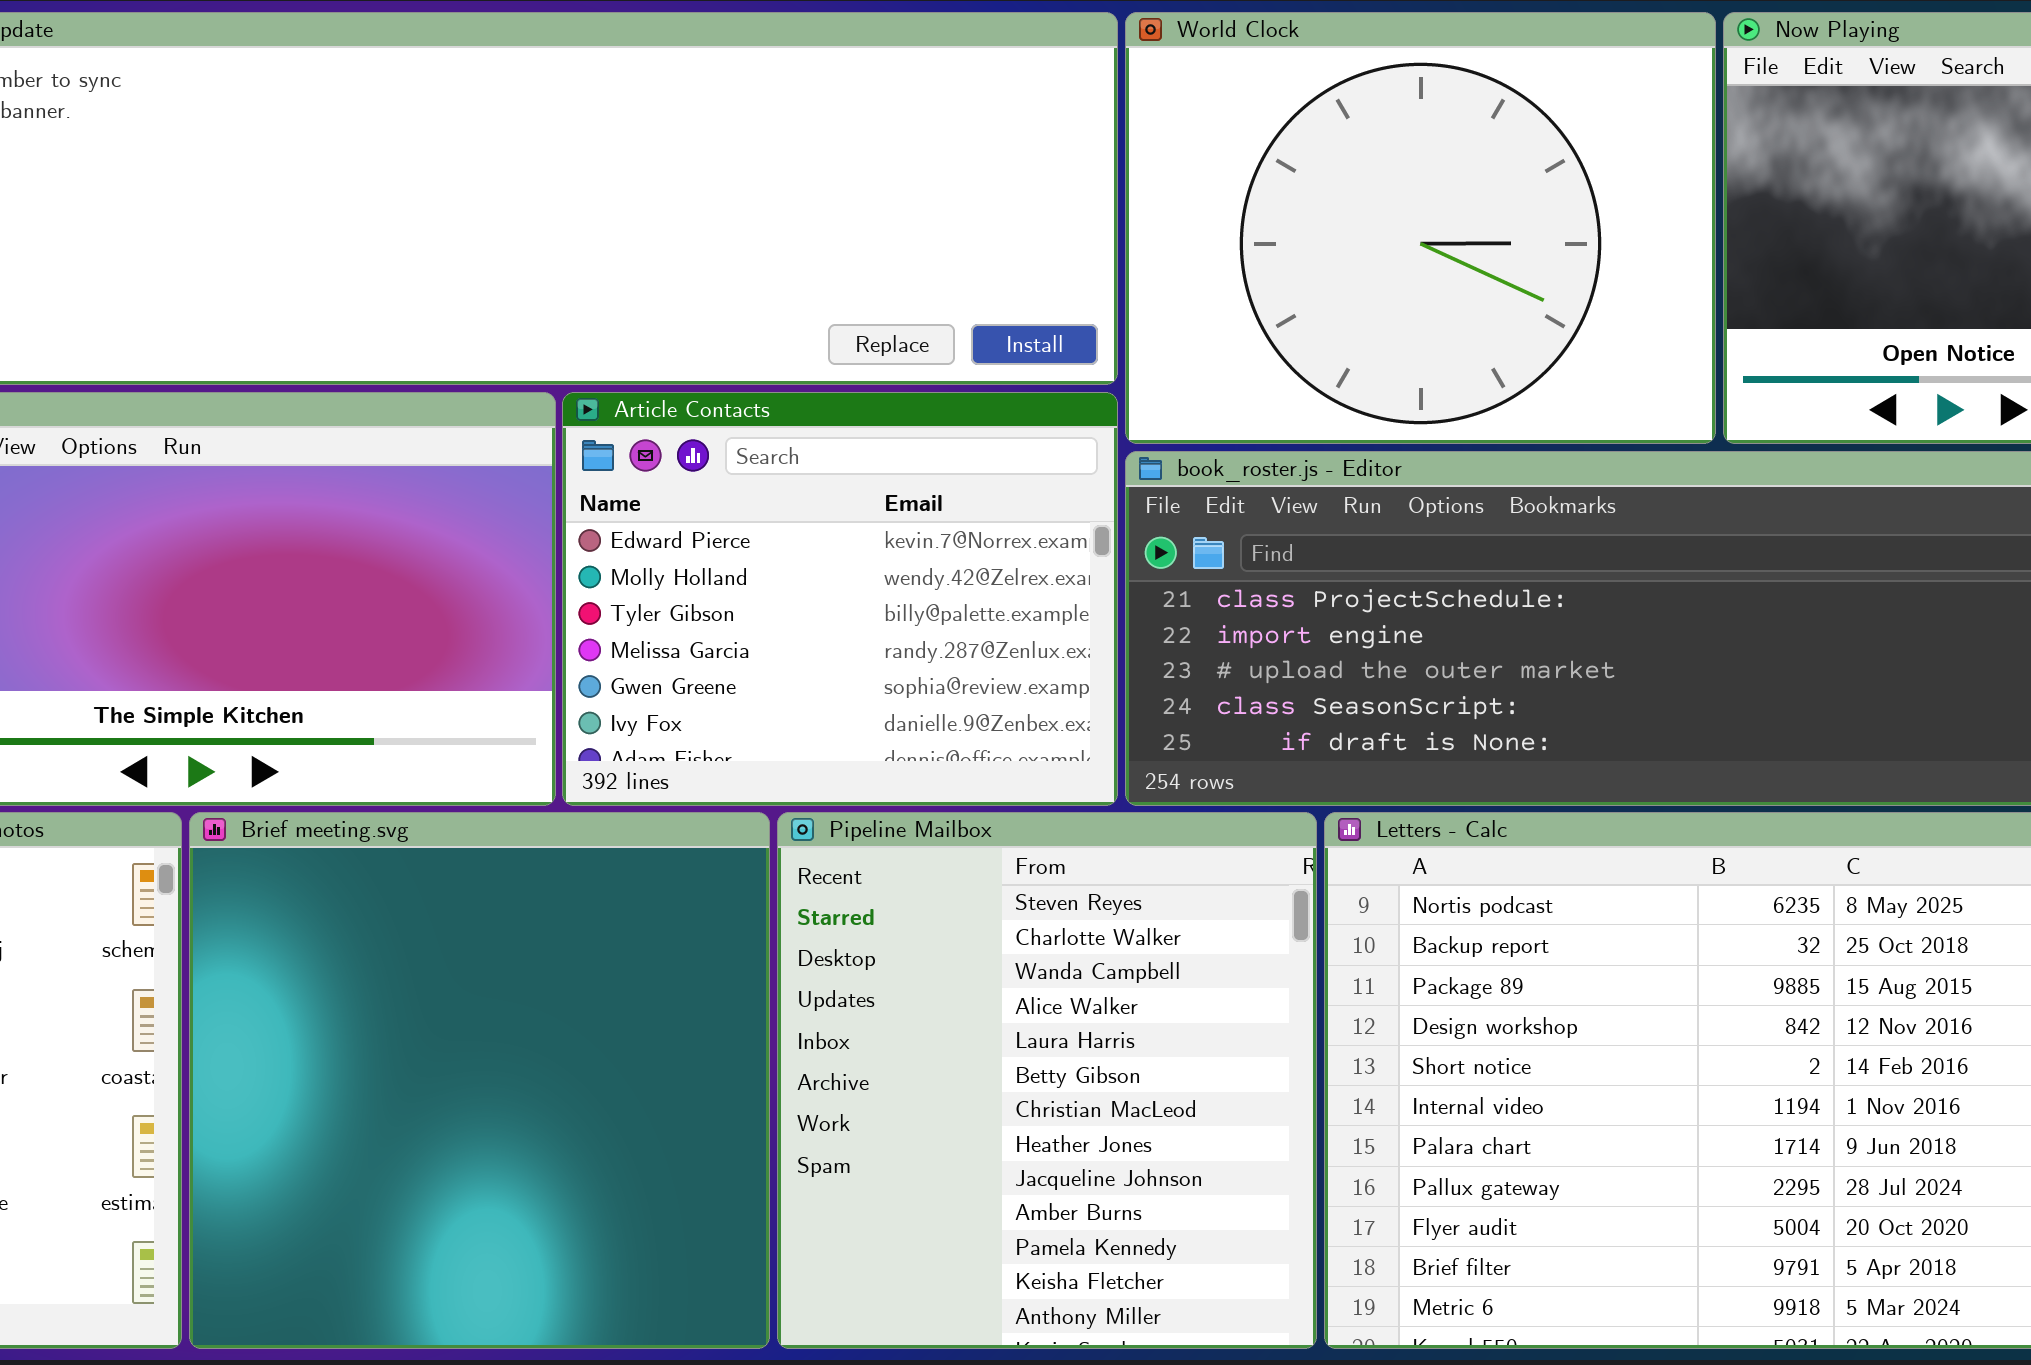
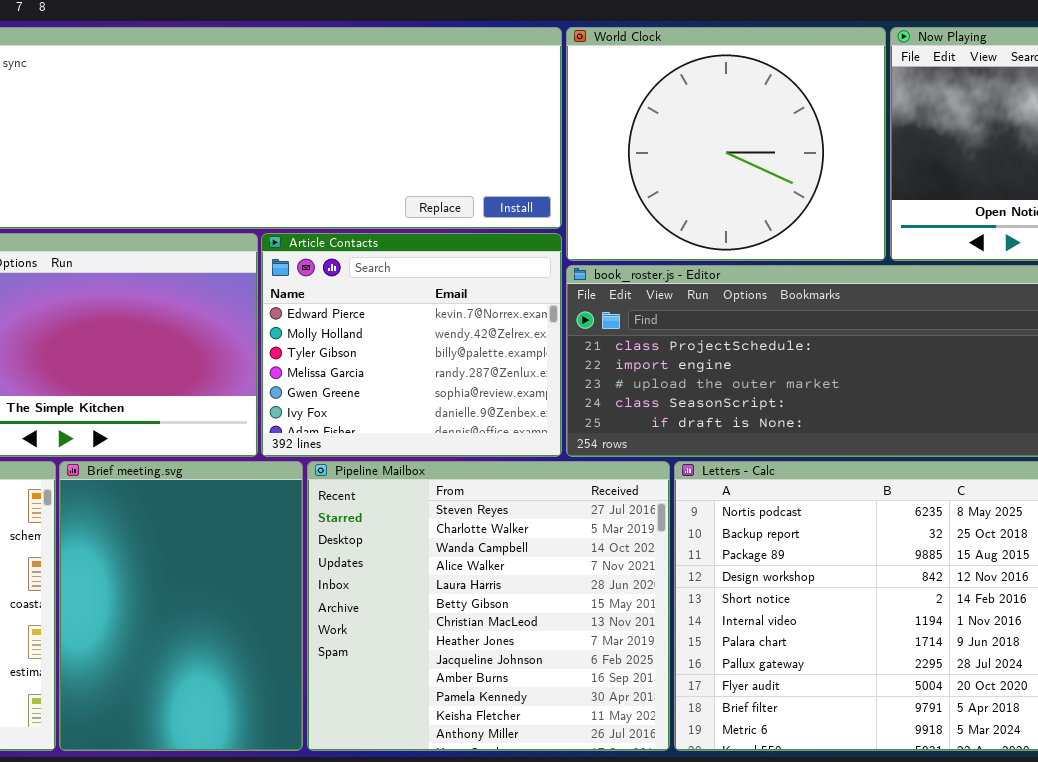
Brief meeting.svg: [189,812,770,1349] -> [59,461,303,751], resized
Pipeline Mailbox: [777,812,1317,1349] -> [307,461,670,751], resized

